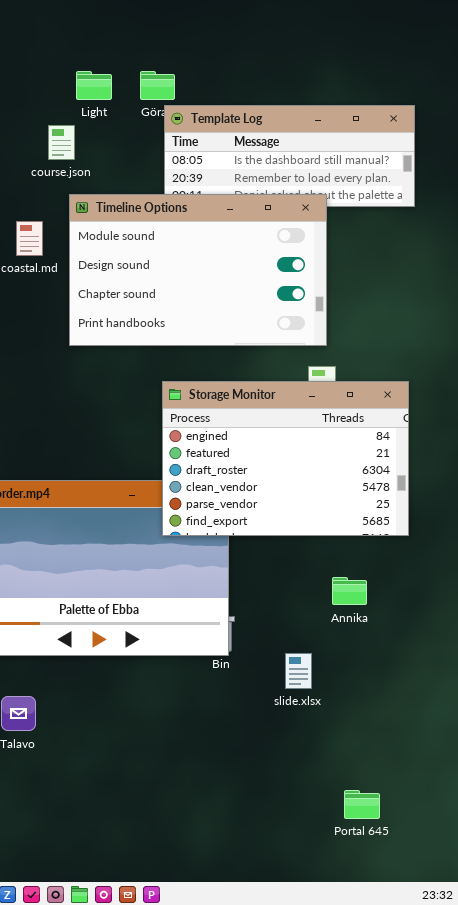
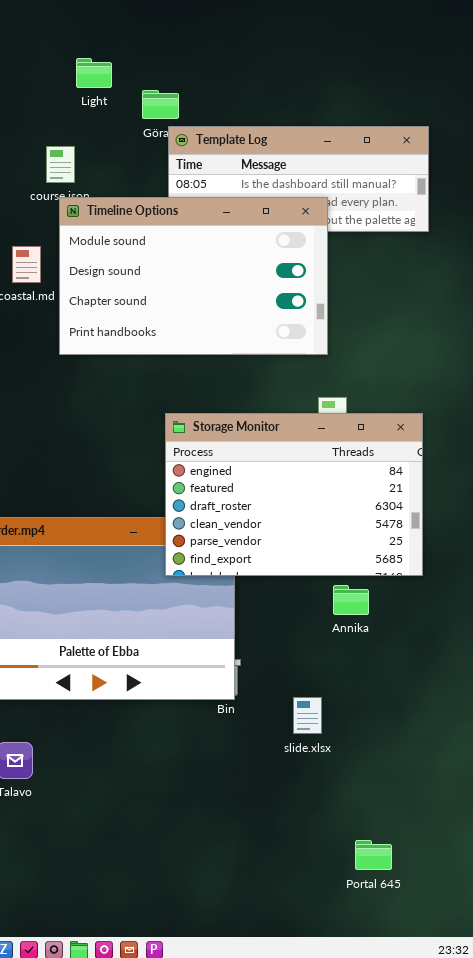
Light: [76,71,112,100] -> [76,58,112,88], moved
Timeline Options: [69,194,327,346] -> [59,197,328,355], moved
Annika: [332,577,367,605] -> [333,585,369,615], moved

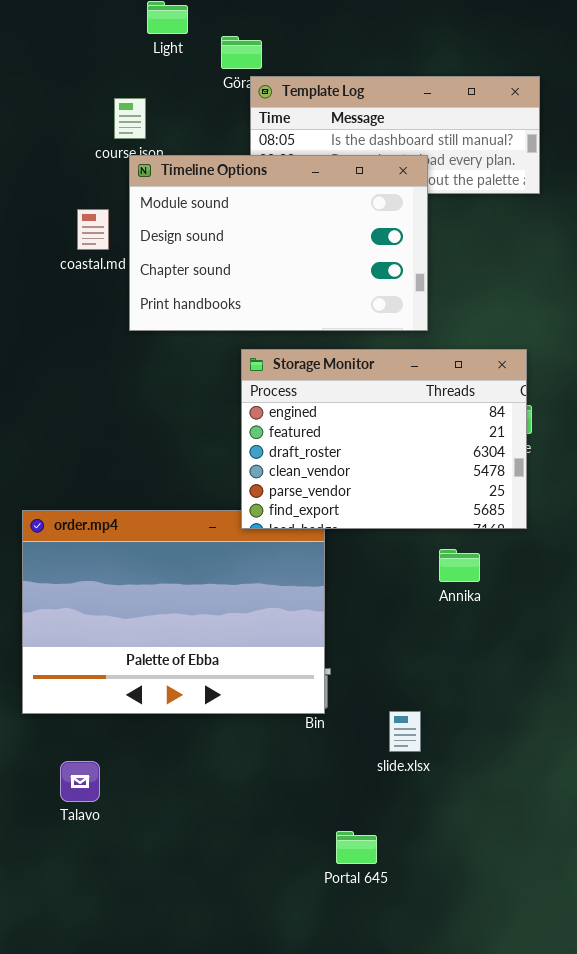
Storage Monitor: [165,413,423,576] -> [241,349,527,529], moved
Annika: [333,585,369,615] -> [439,549,480,582], moved
Portal 645: [355,840,392,870] -> [336,831,377,864], moved

